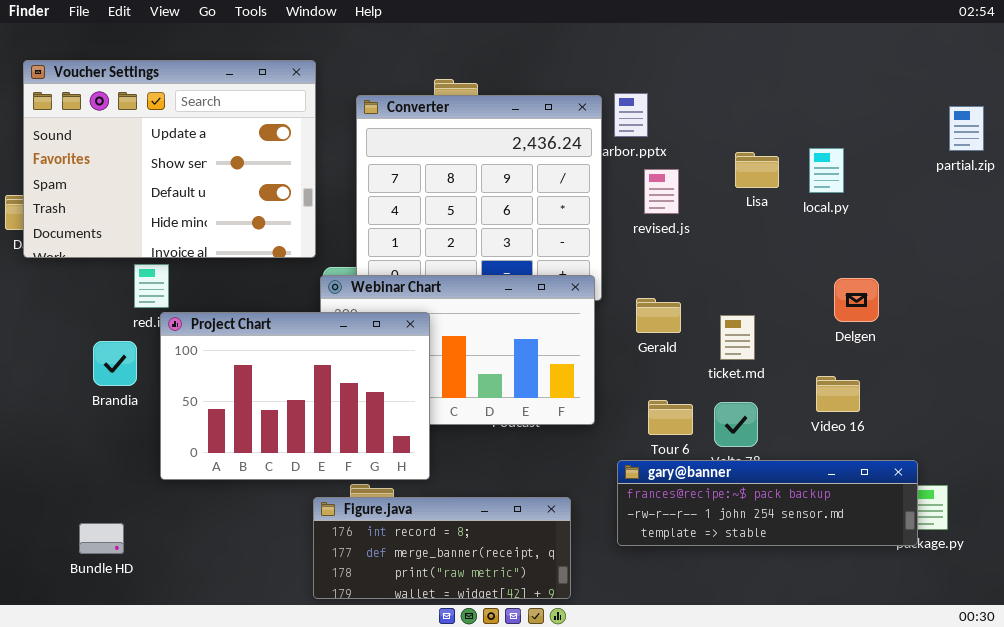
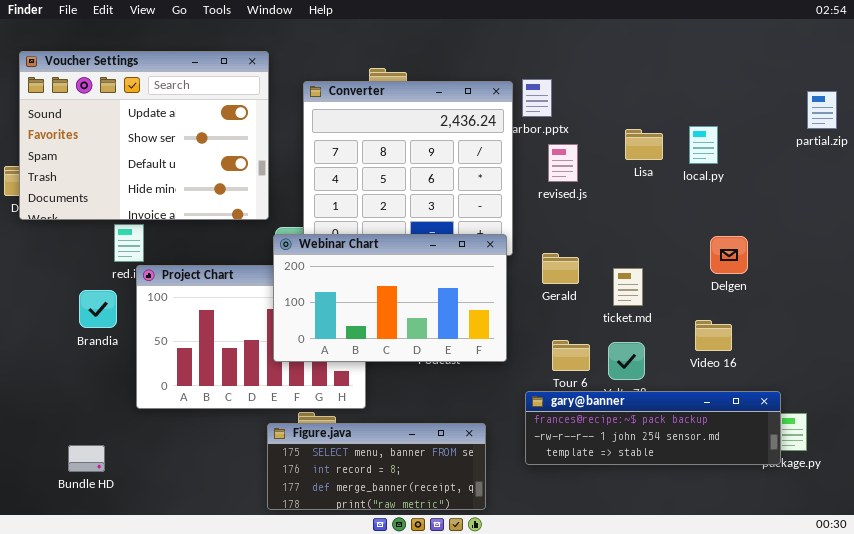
Webinar Chart: [320,275,595,425] -> [273,234,507,362], raised
Figure.java: [313,497,571,599] -> [267,423,486,510], scrolled up 1 row

